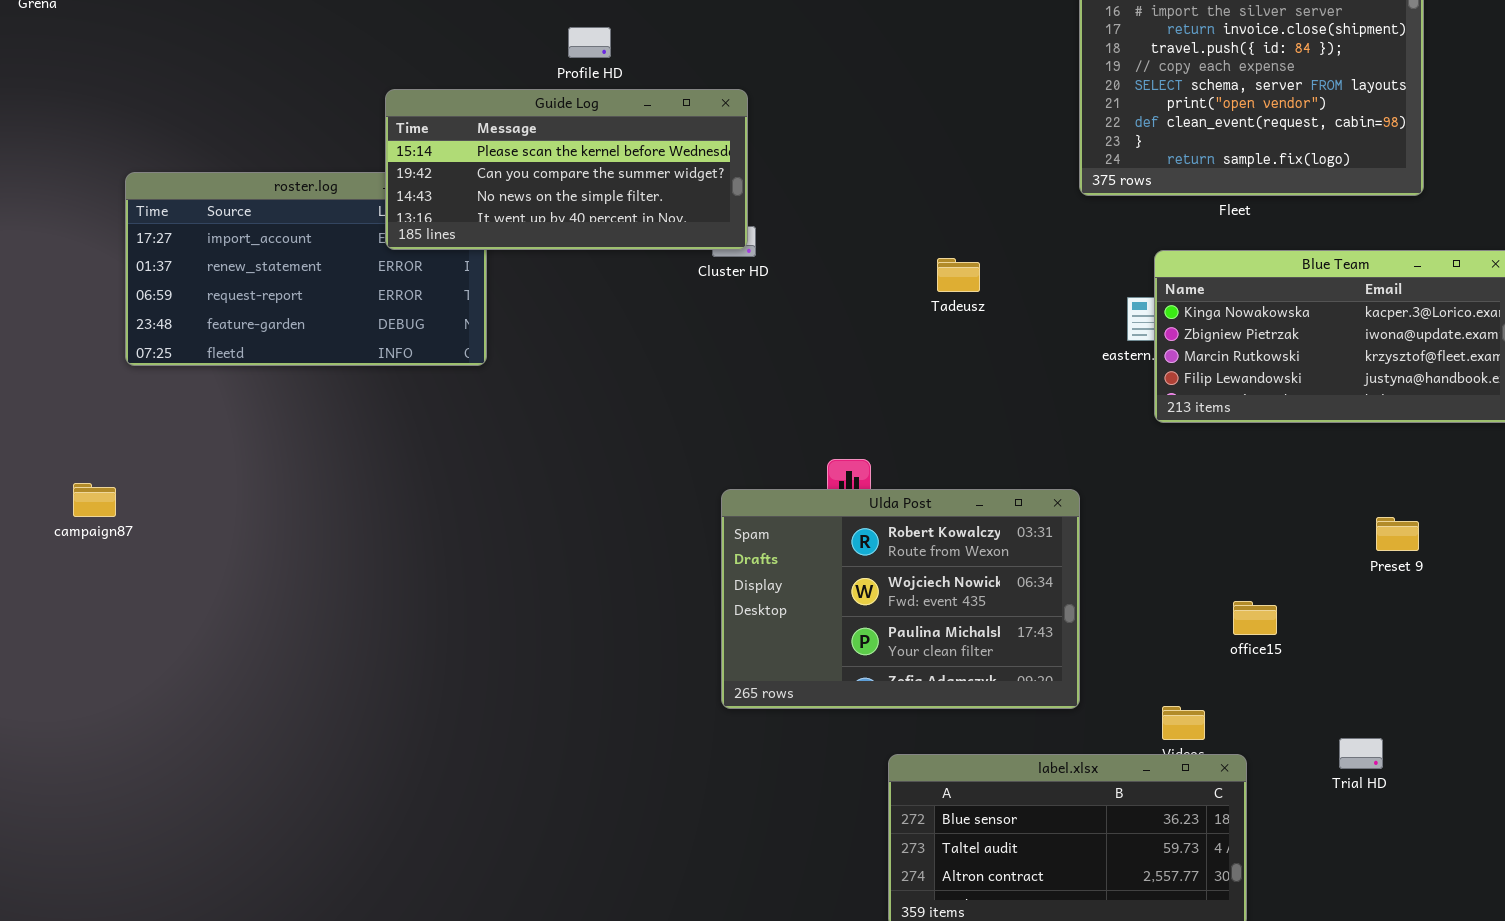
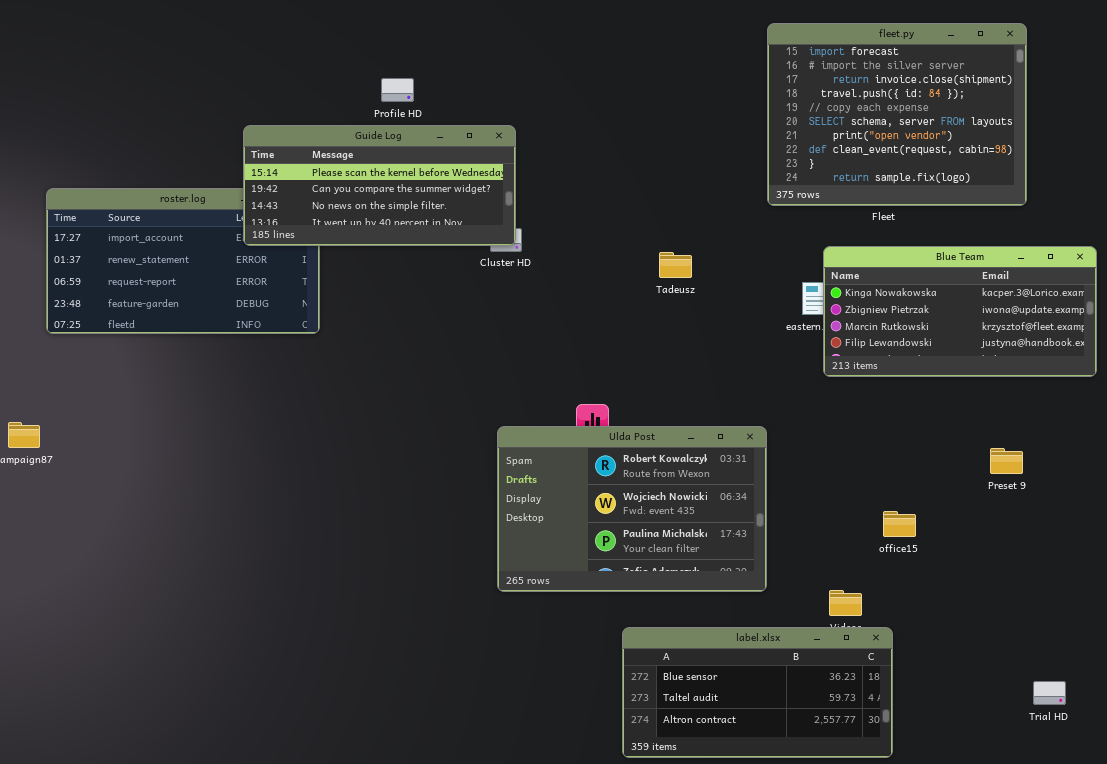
Trial HD: [1339,738,1383,769] -> [1033,681,1066,705], moved

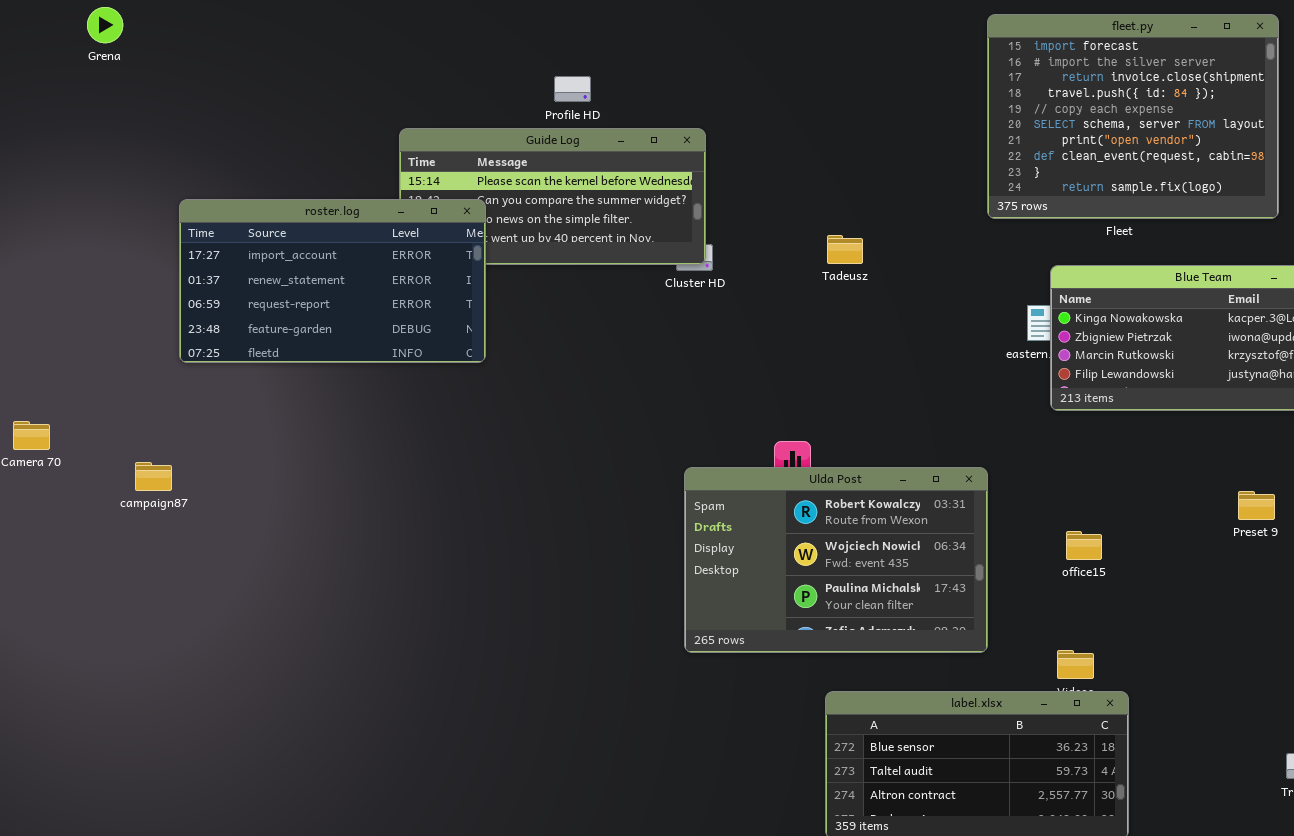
roster.log: [46,188,320,334] -> [179,199,486,363], raised
Tadeusz: [659,252,692,278] -> [827,235,863,264], moved
office15: [883,511,916,537] -> [1066,531,1102,560], moved

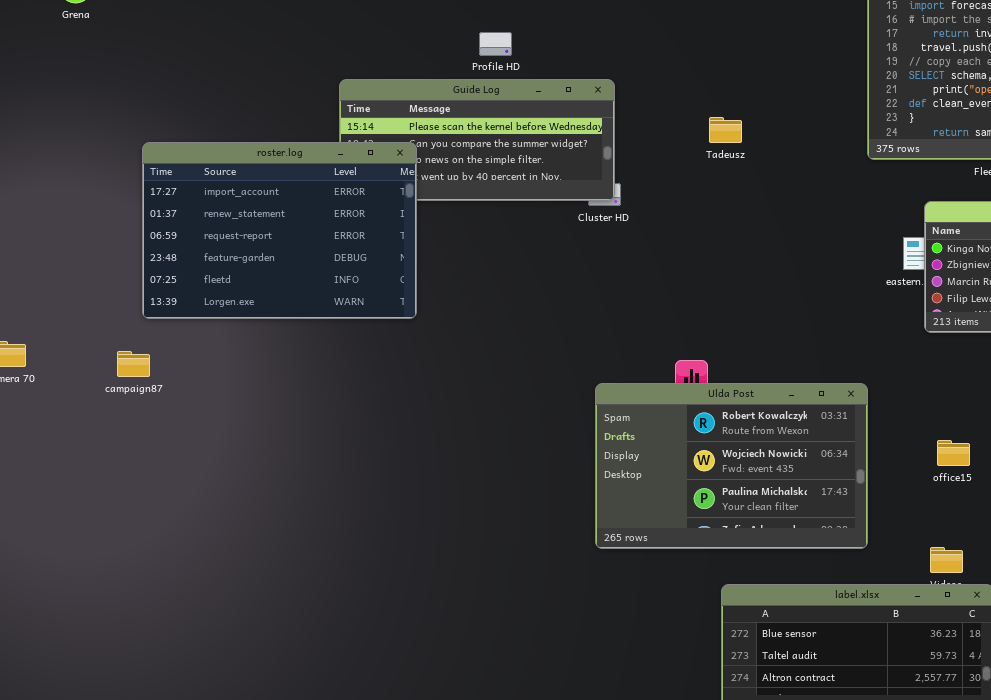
roster.log: [179,199,486,363] -> [142,142,417,319], resized
Tadeusz: [827,235,863,264] -> [709,117,742,143], moved
campaign87: [135,462,172,491] -> [117,351,150,377], moved

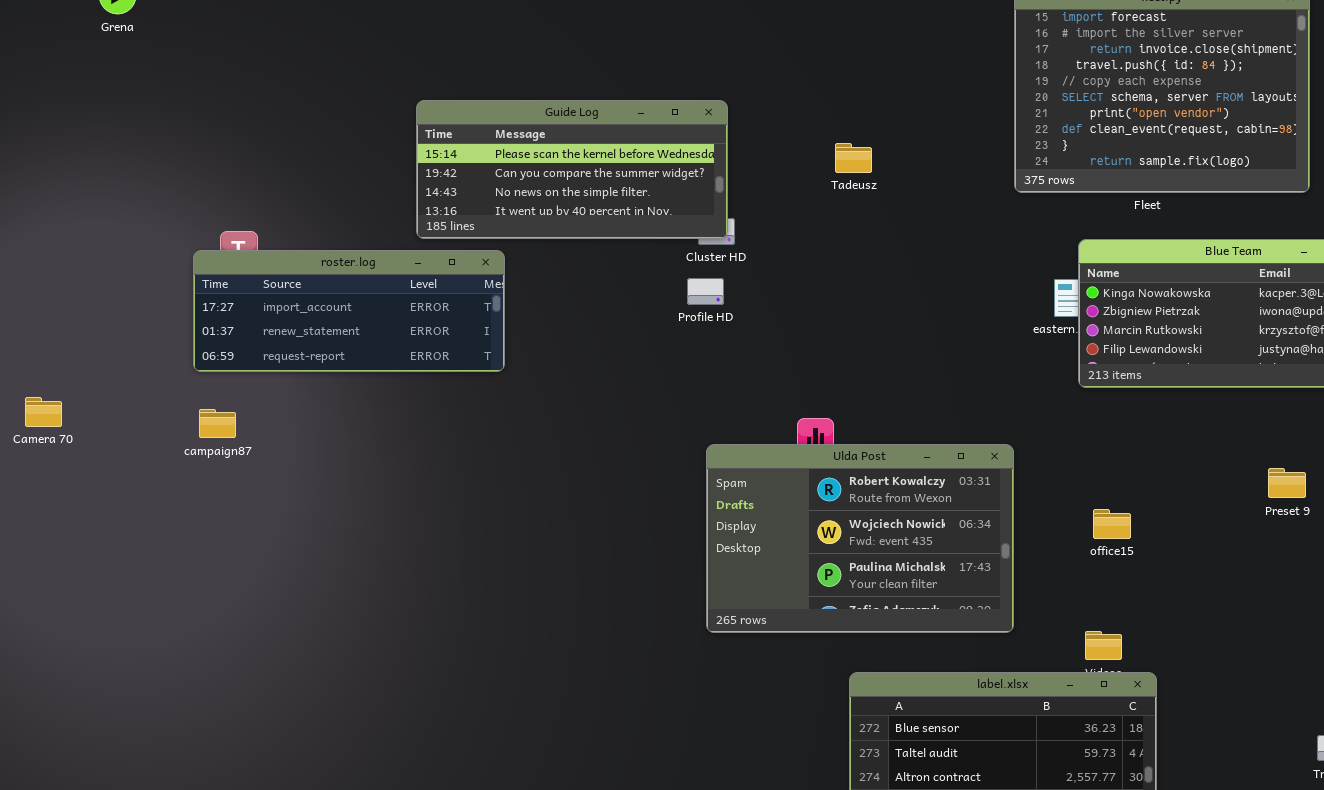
Profile HD: [479,32,512,56] -> [687,278,724,305], moved
roster.log: [142,142,417,319] -> [193,250,505,372], resized
campaign87: [117,351,150,377] -> [199,409,236,438], moved

